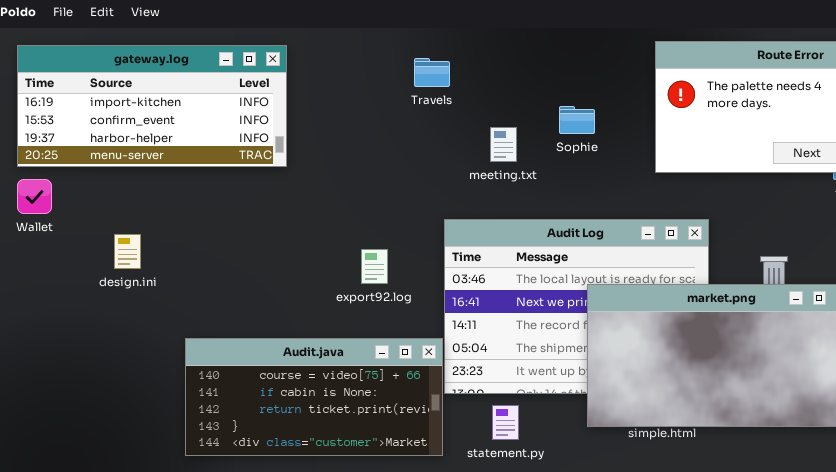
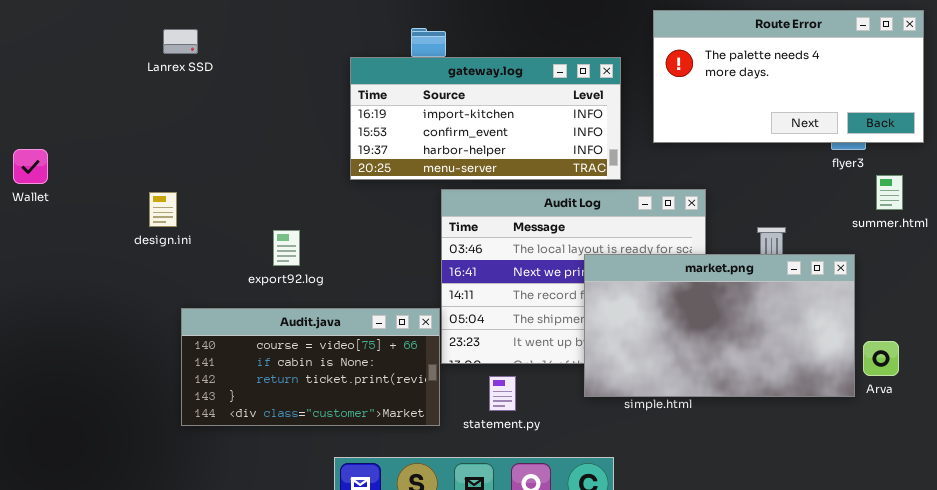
gateway.log: [17,45,287,167] -> [350,57,621,180], moved
design.ini: [114,234,141,269] -> [149,192,177,227], moved
export92.log: [361,249,388,284] -> [273,230,300,266], moved

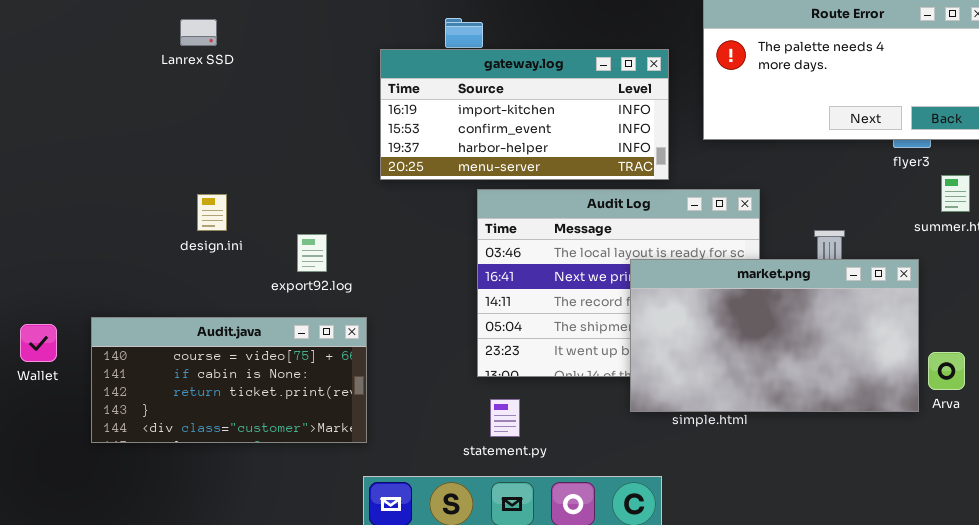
Wallet: [13,149,48,184] -> [20,324,57,362], moved
design.ini: [149,192,177,227] -> [197,194,227,231], moved
Audit.java: [181,308,440,426] -> [91,317,367,443], moved
statement.py: [489,376,516,411] -> [490,399,520,437], moved

